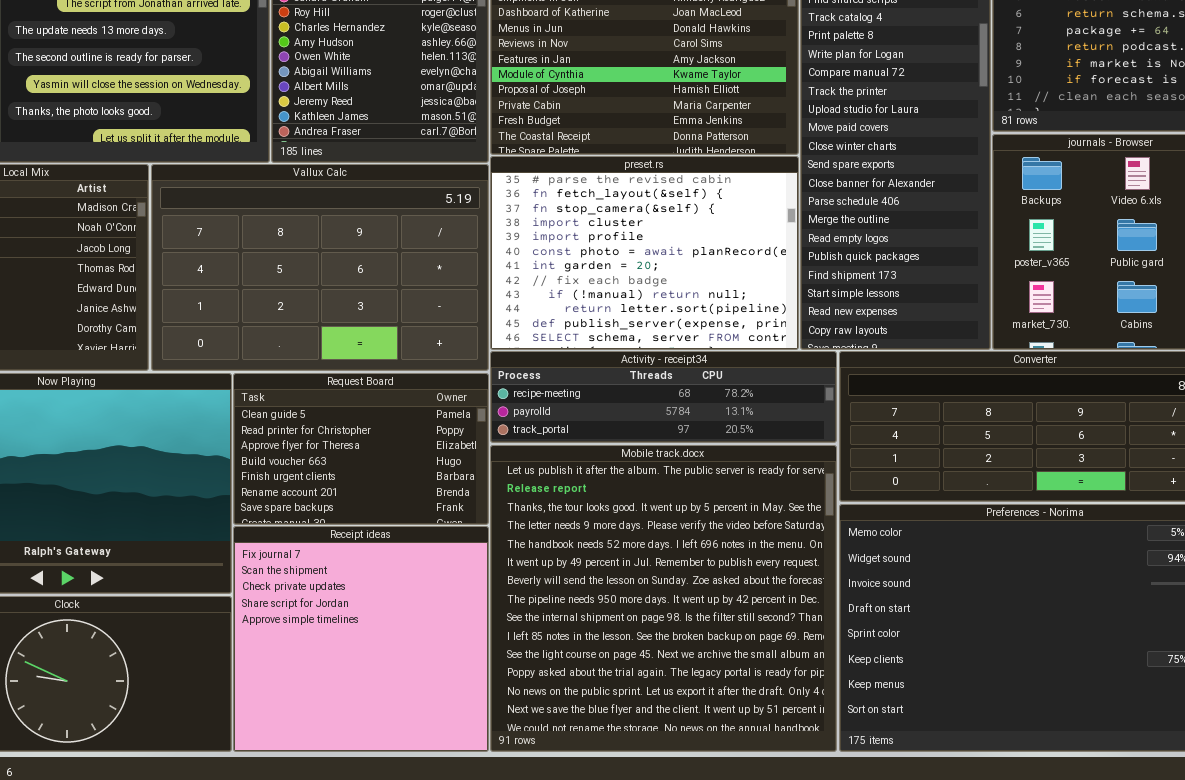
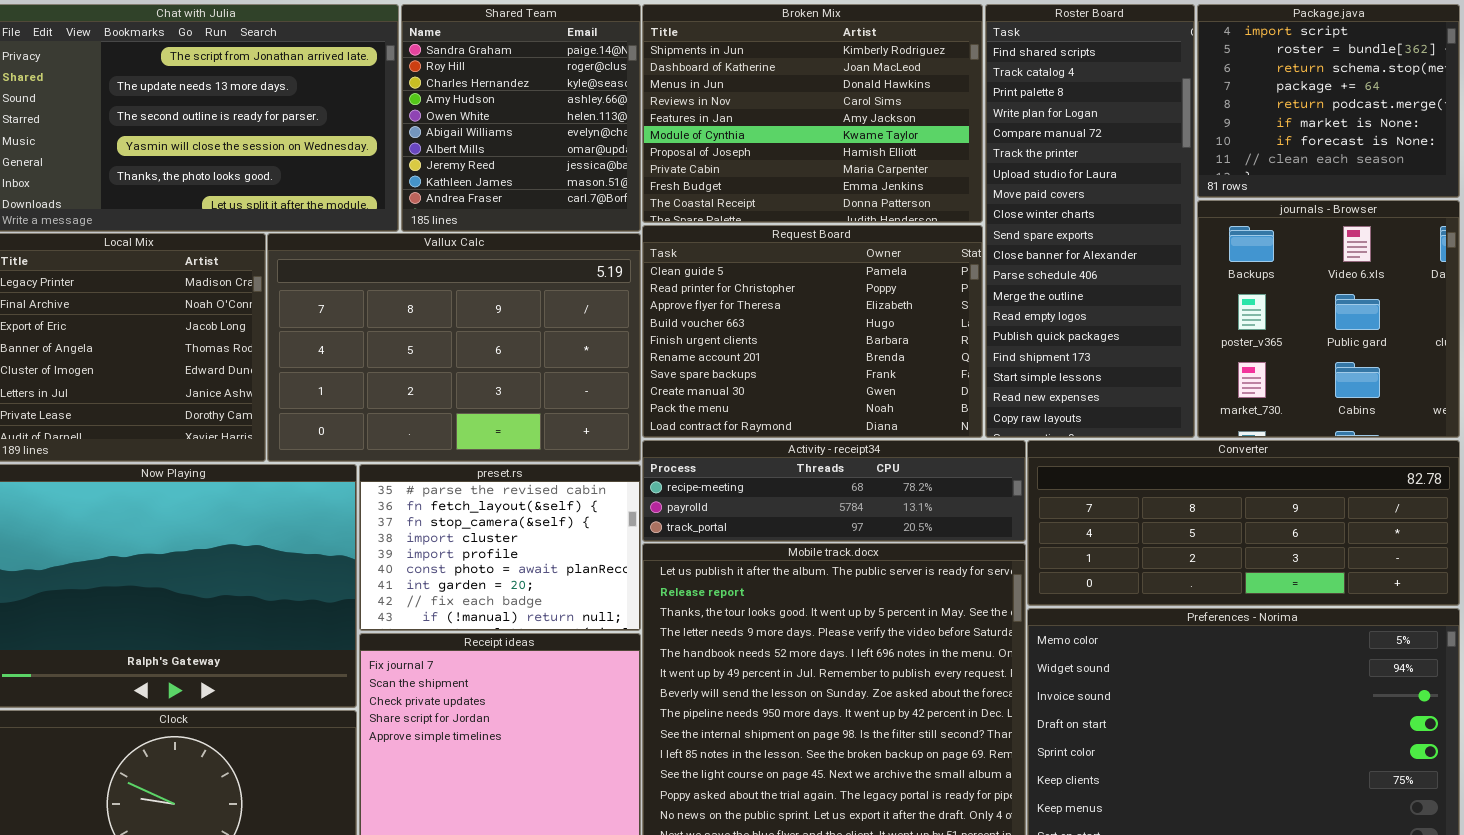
preset.rs: [490,156,799,350] -> [359,464,641,631], moved, resized
Request Board: [233,373,489,525] -> [642,225,983,438], moved, resized

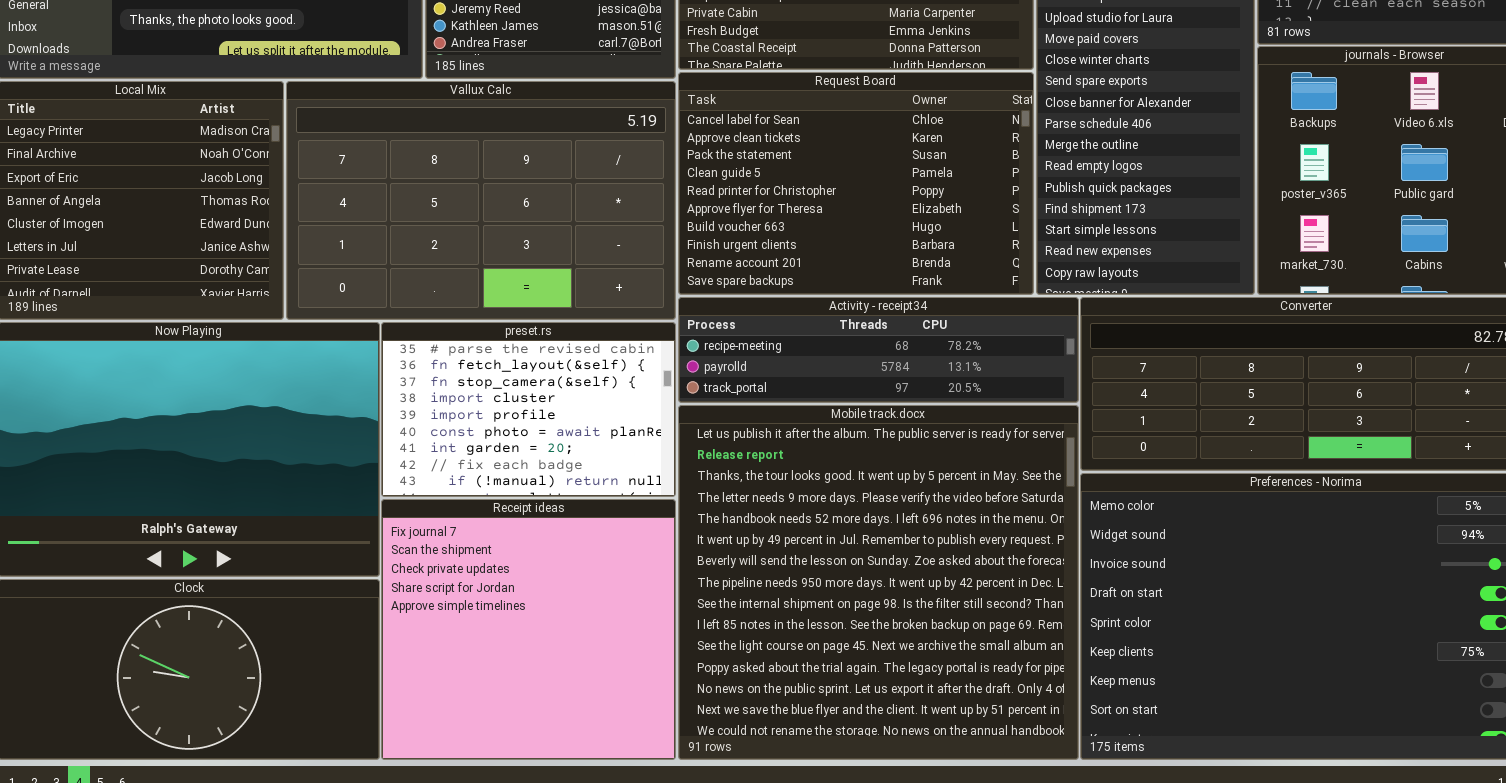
Request Board: [642,225,983,438] -> [678,72,1034,295], scrolled up 3 rows

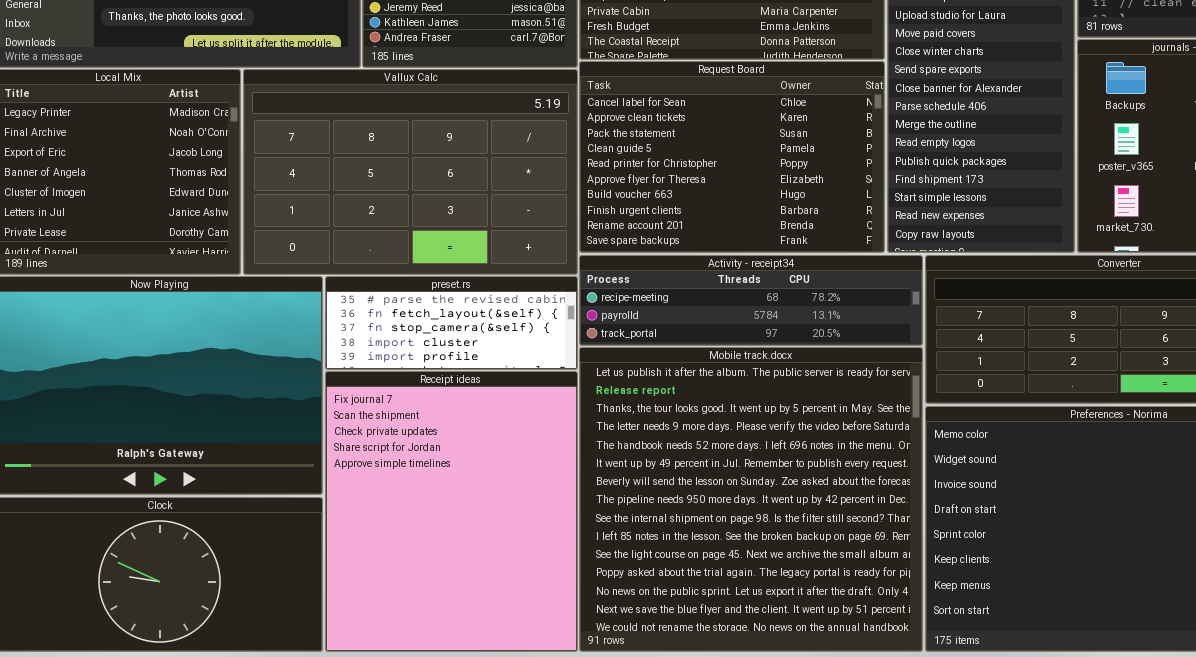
preset.rs: [381,322,676,497] -> [325,276,578,370], resized
Receipt ideas: [381,499,676,760] -> [325,371,578,652], resized

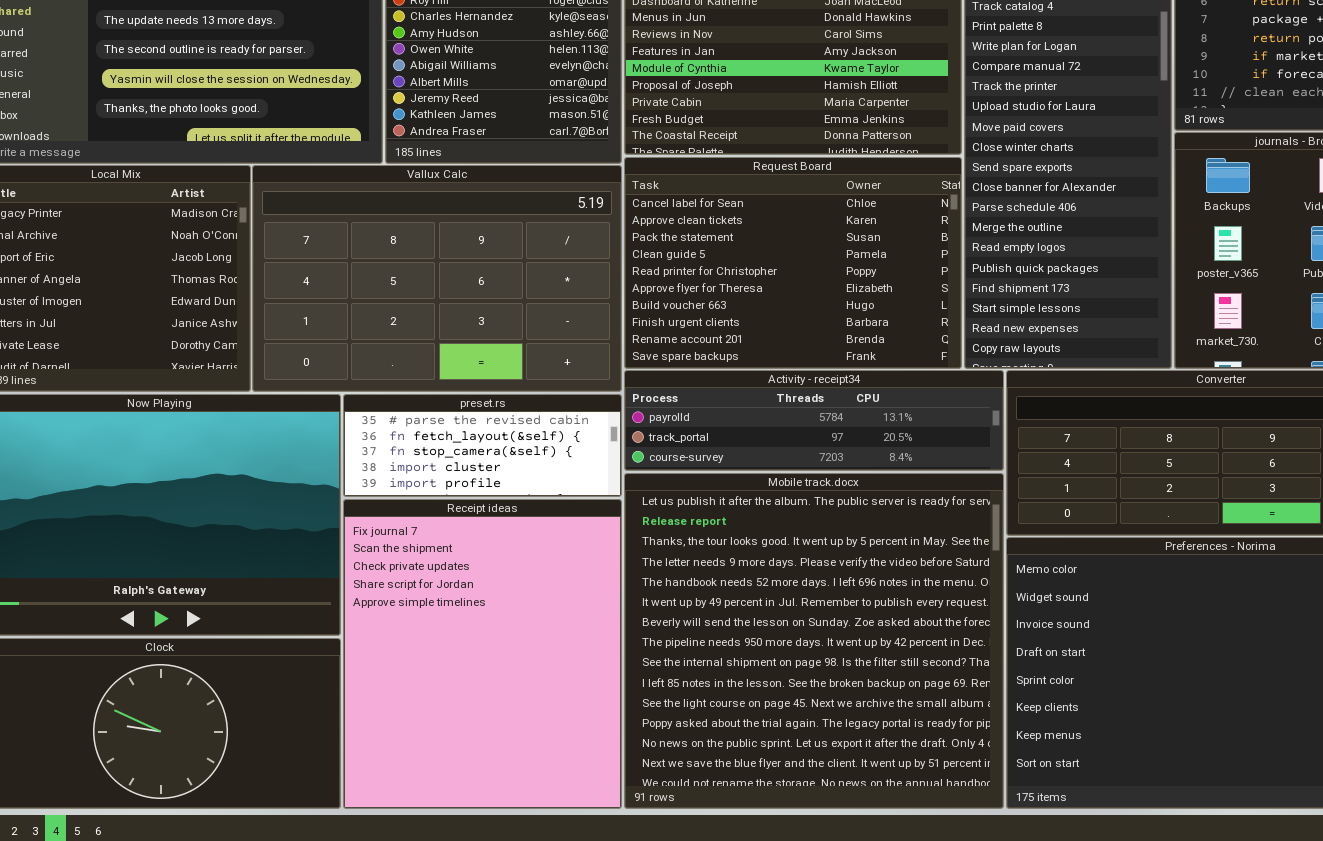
Activity - receipt34: [579,255,923,346] -> [624,370,1004,471], scrolled down 1 row

